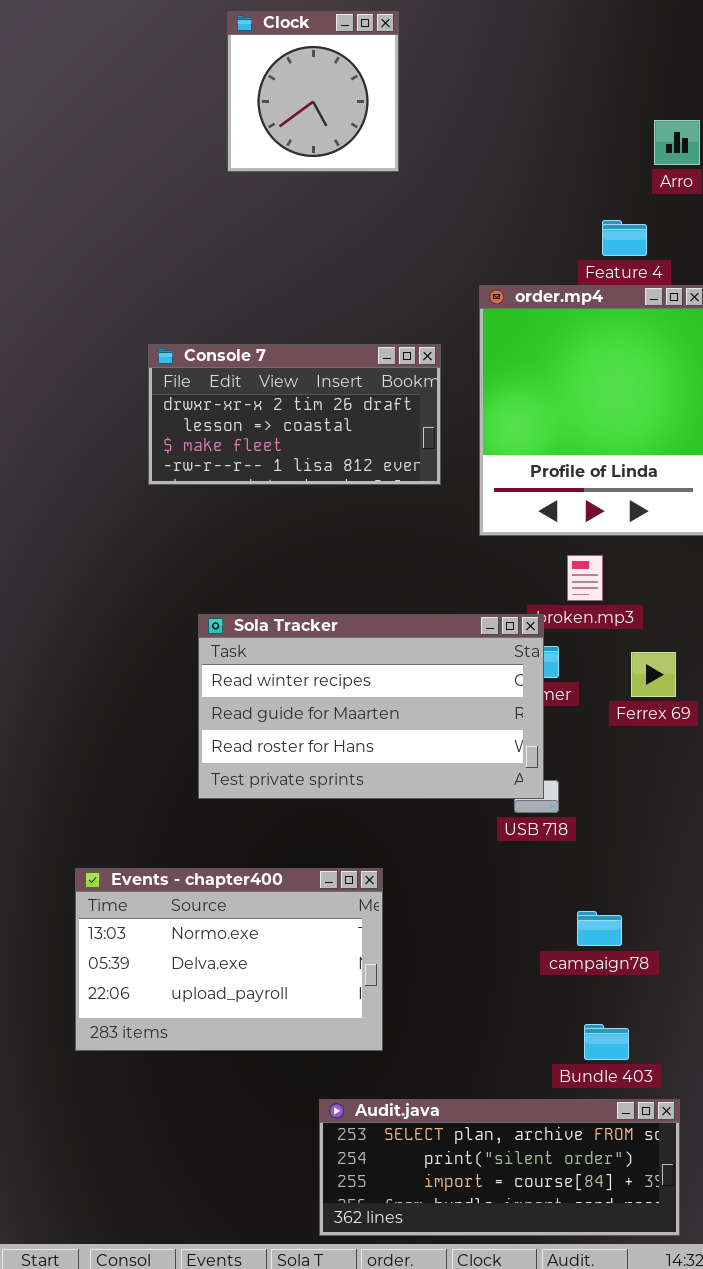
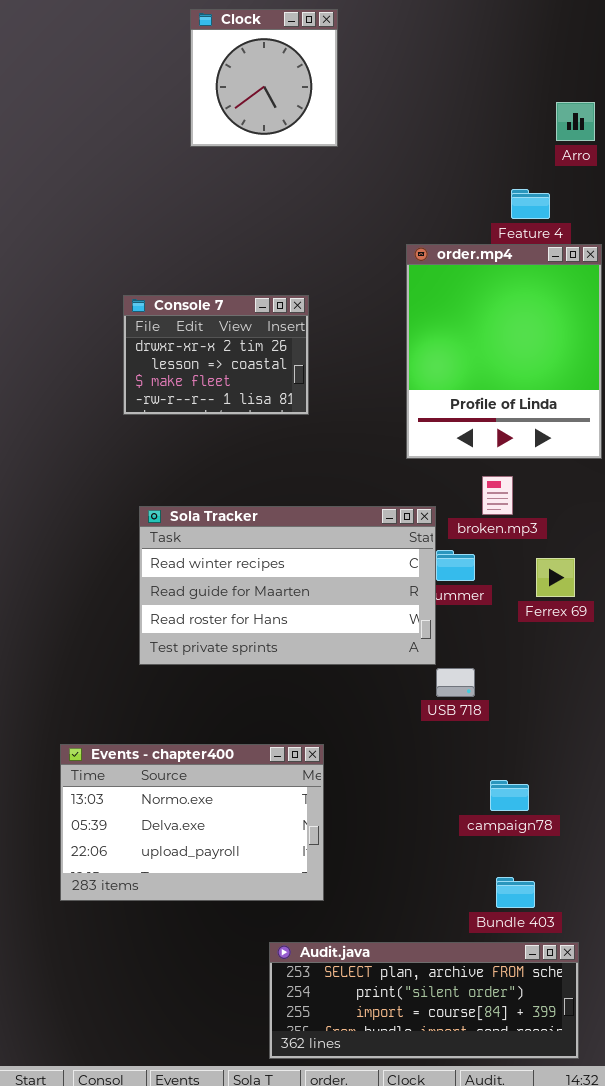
Console 7: [148,344,441,485] -> [123,295,309,415], resized
Sola Tracker: [198,614,544,799] -> [139,506,436,665], moved

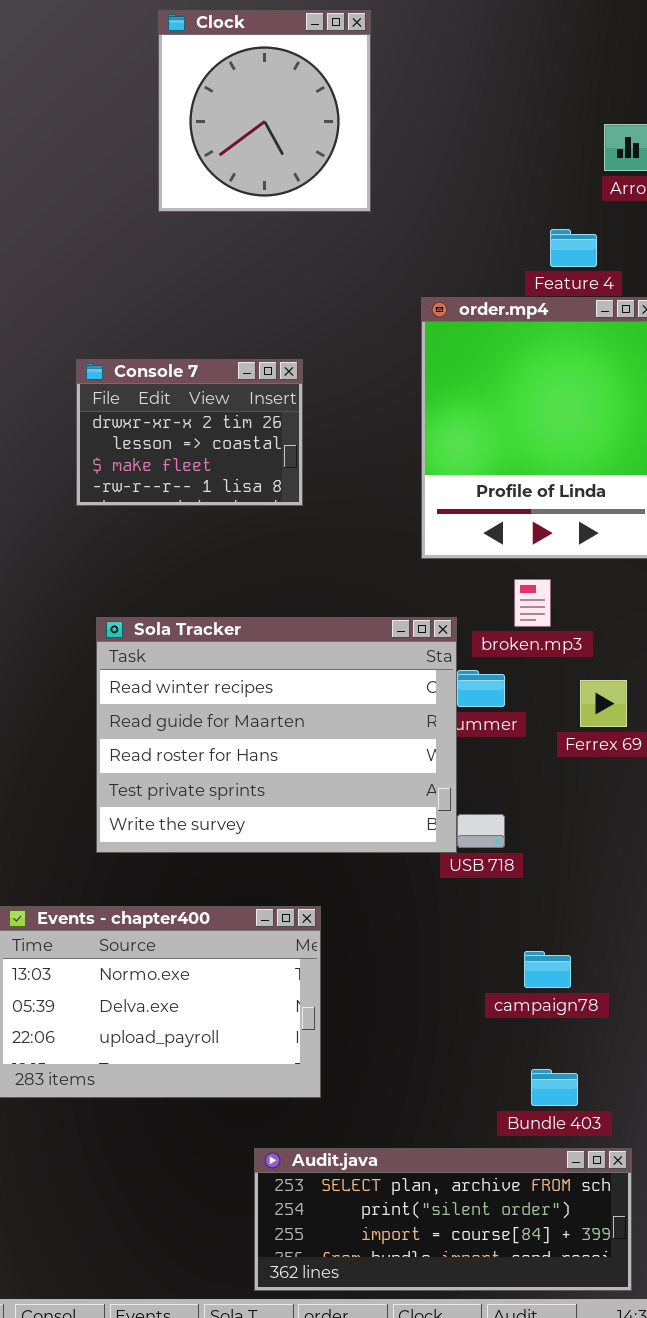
Clock: [190,9,338,147] -> [158,10,371,212], resized
Sola Tracker: [139,506,436,665] -> [96,617,457,853], resized

